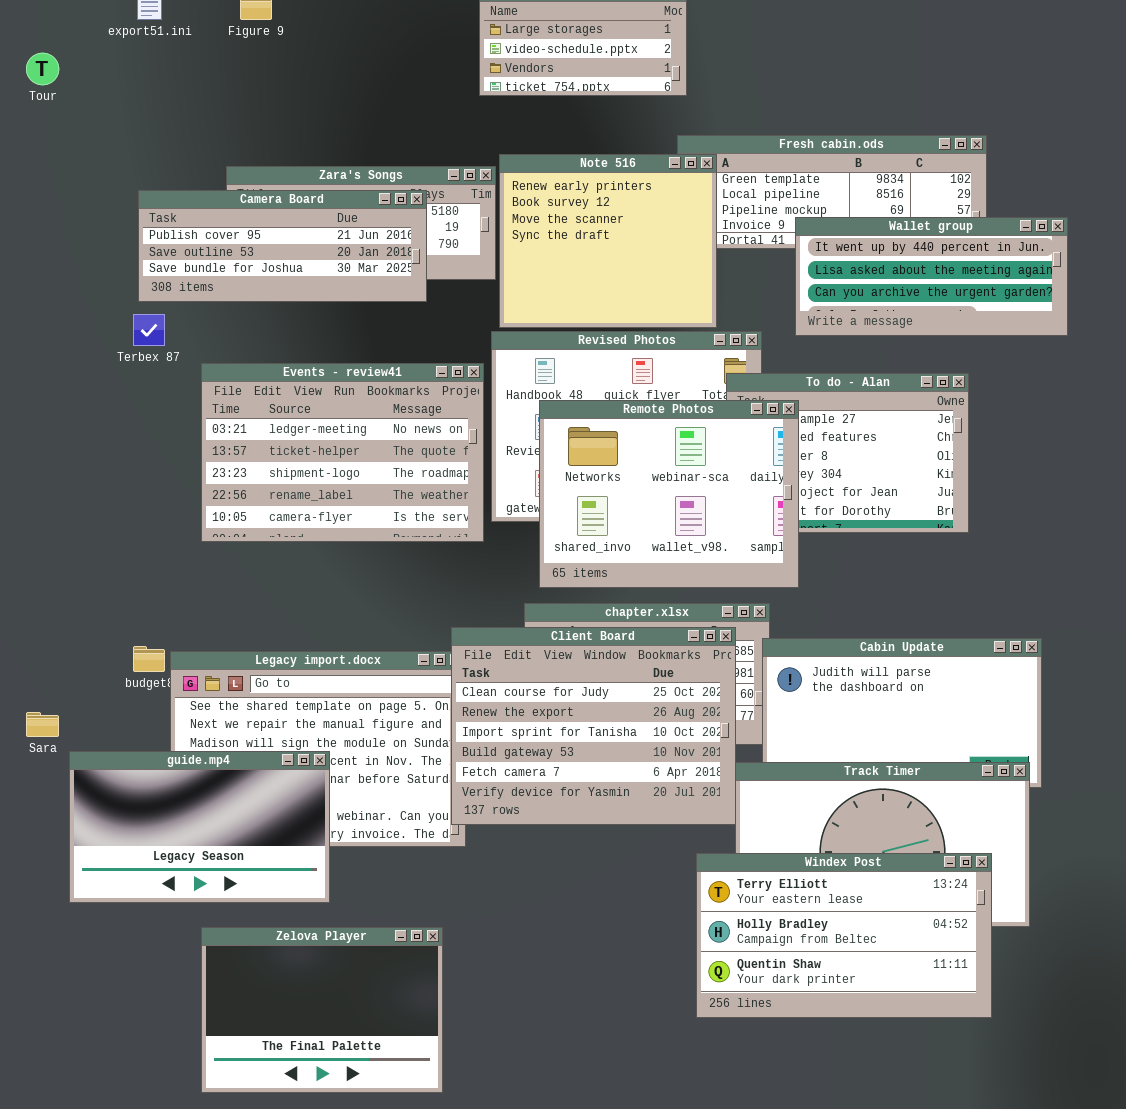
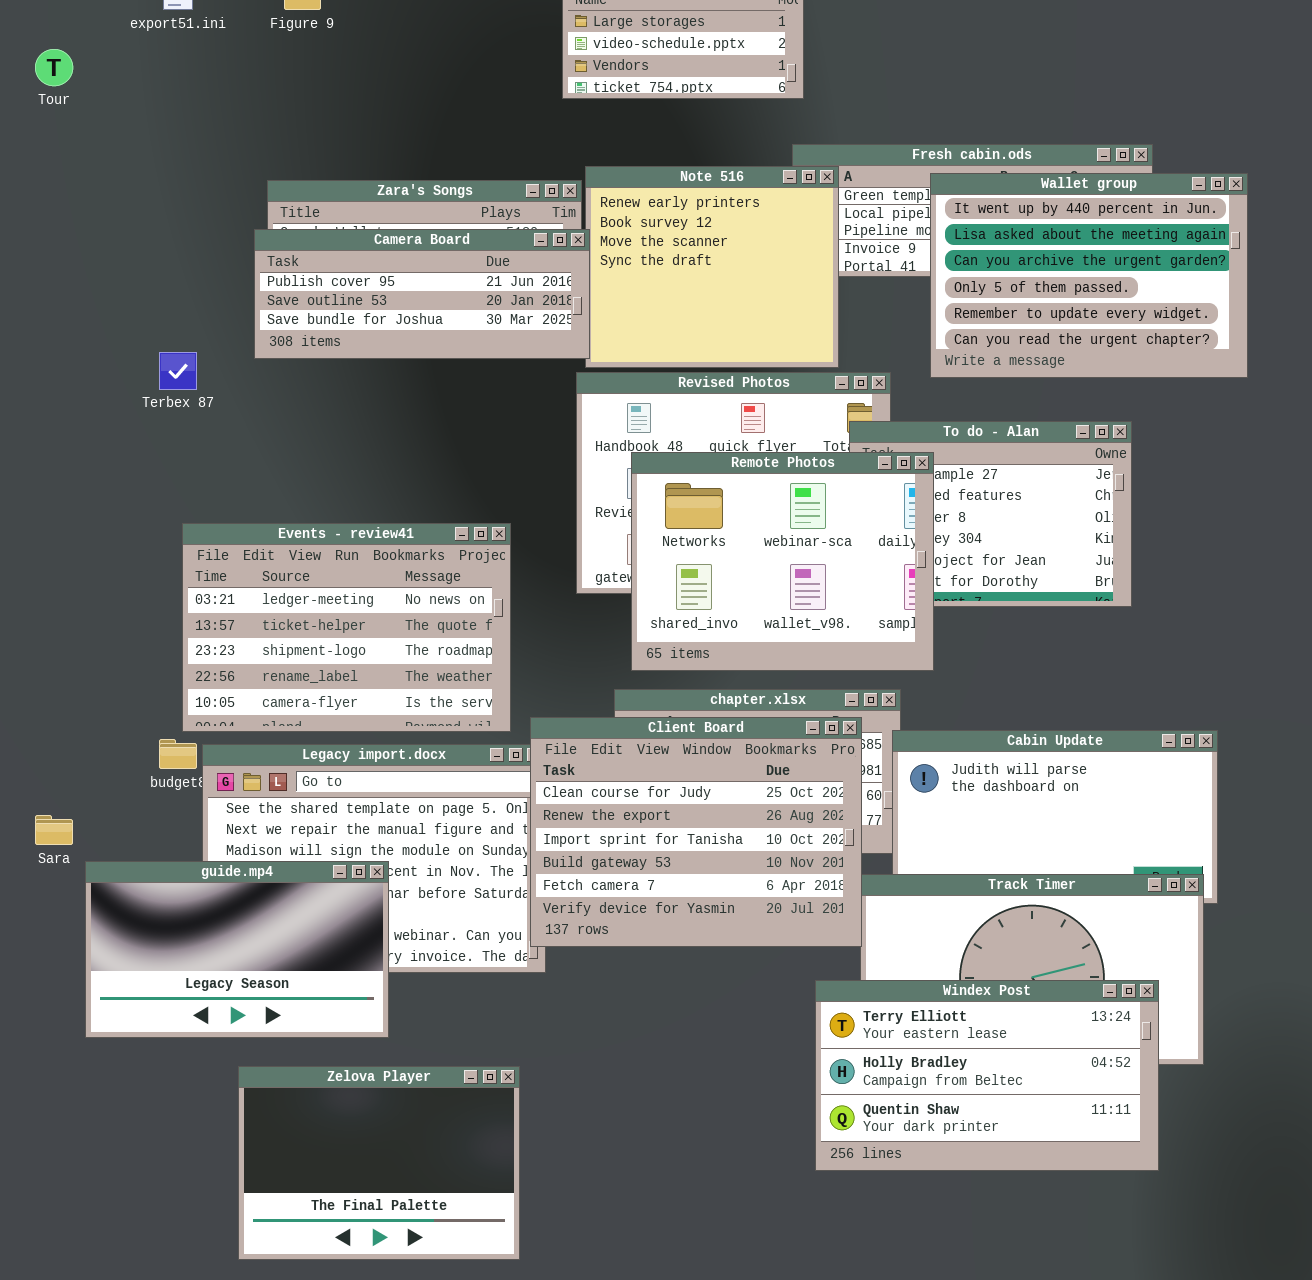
Camera Board: [138,190,427,302] -> [254,229,590,359], moved
Wallet group: [795,217,1068,336] -> [930,173,1248,378], resized
Events - review41: [201,363,484,542] -> [182,523,511,732], moved

